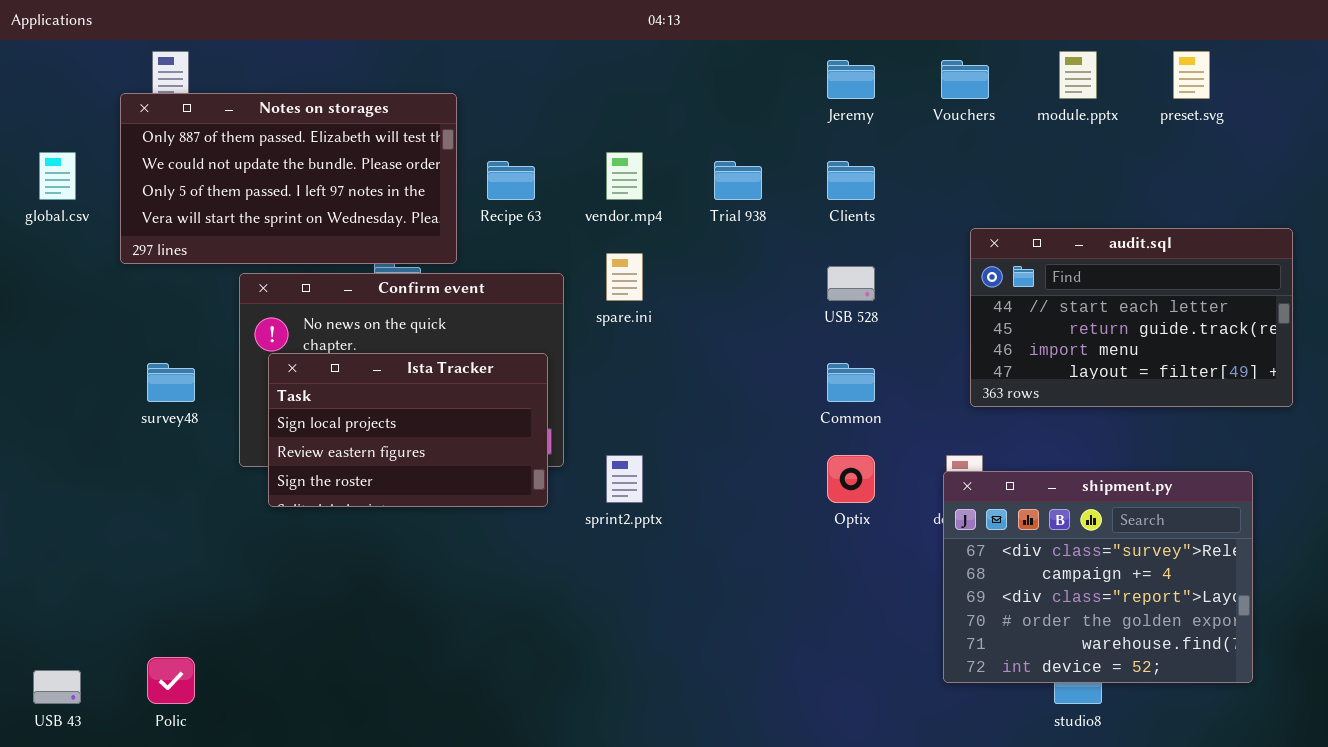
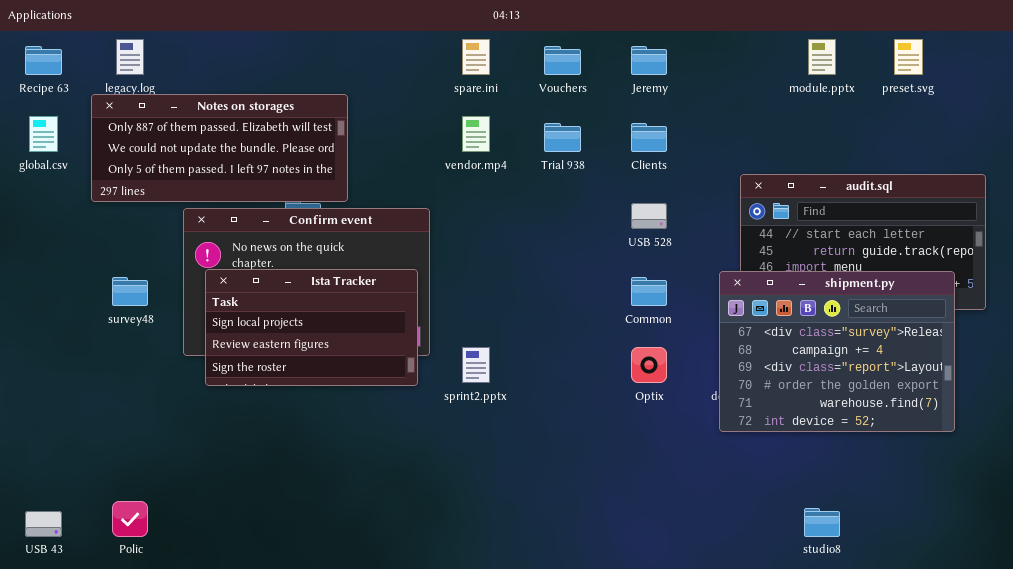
Vouchers: [941,60,989,99] -> [544,46,581,75], moved
Notes on storages: [120,93,457,264] -> [91,94,348,202], resized
Recipe 63: [487,161,535,200] -> [25,46,62,75], moved
spare.ini: [606,253,643,301] -> [462,39,490,75], moved
shipment.py: [943,471,1253,683] -> [719,271,955,432], moved

